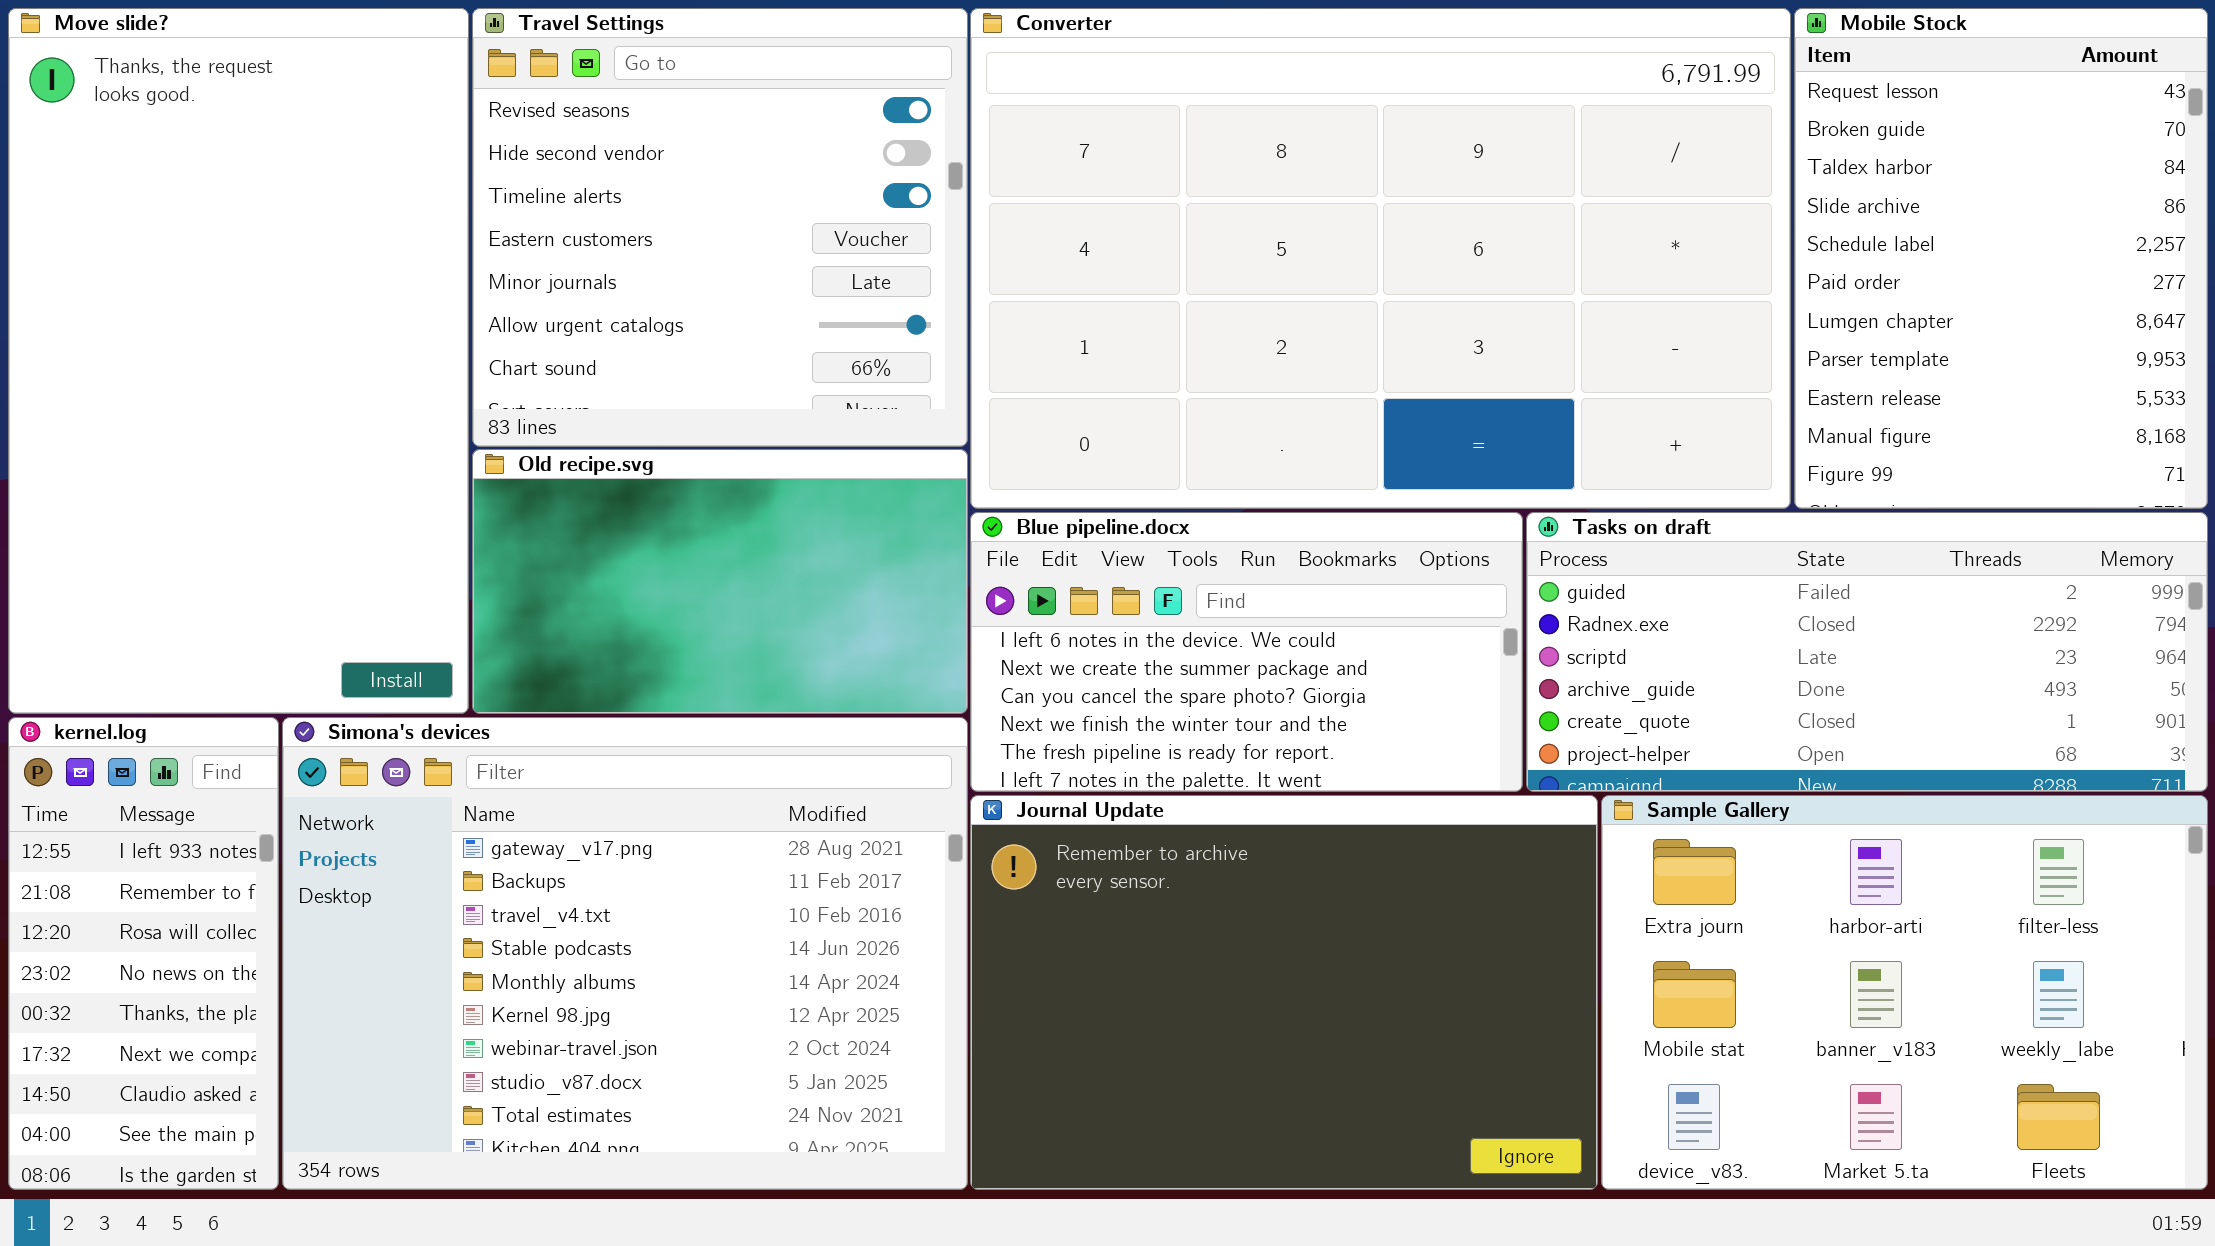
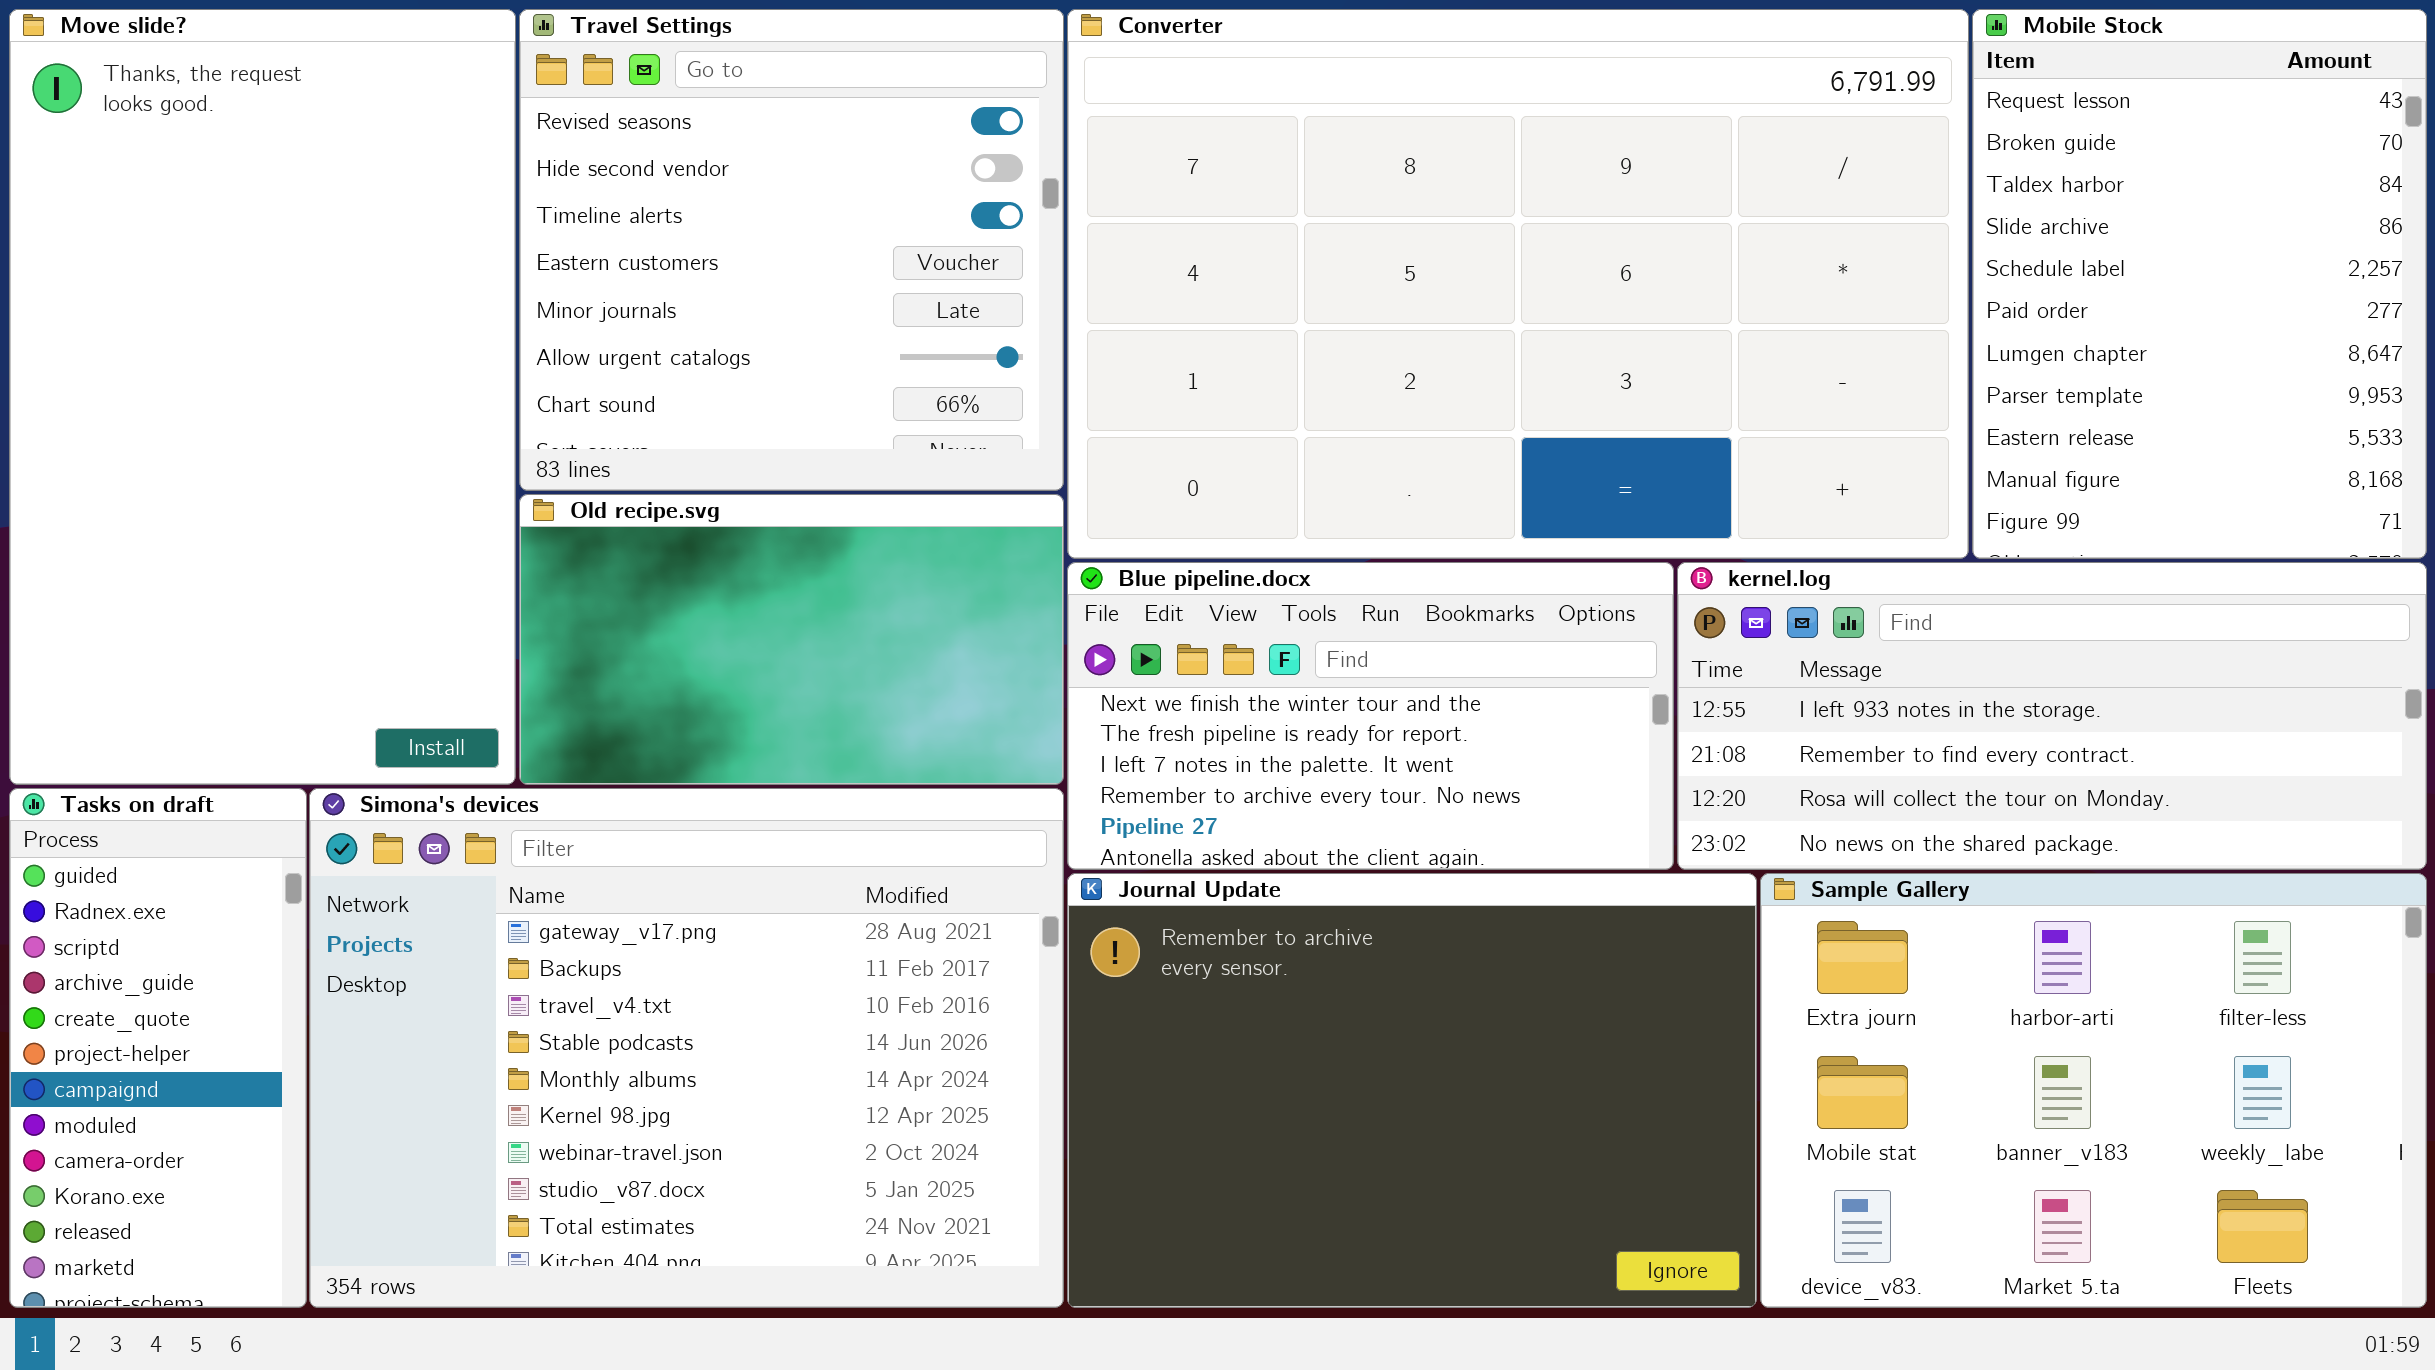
Blue pipeline.docx: [970,512,1523,792] -> [1067,562,1674,870], scrolled down 3 rows
Tasks on draft: [1526,512,2208,792] -> [9,788,307,1308], moved, resized
kernel.log: [8,717,279,1190] -> [1677,562,2427,870], moved, resized

